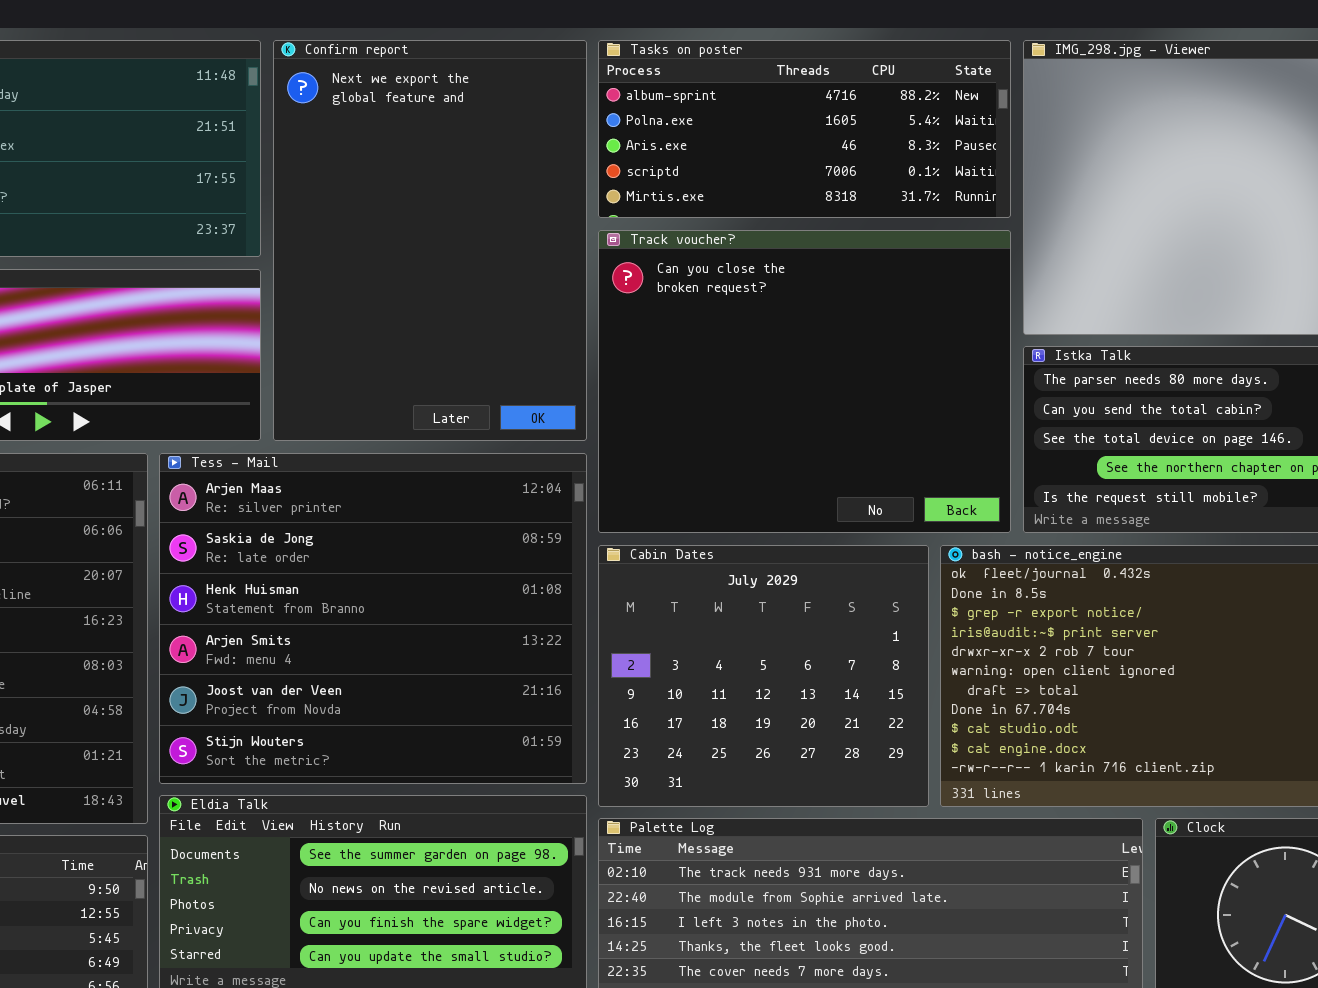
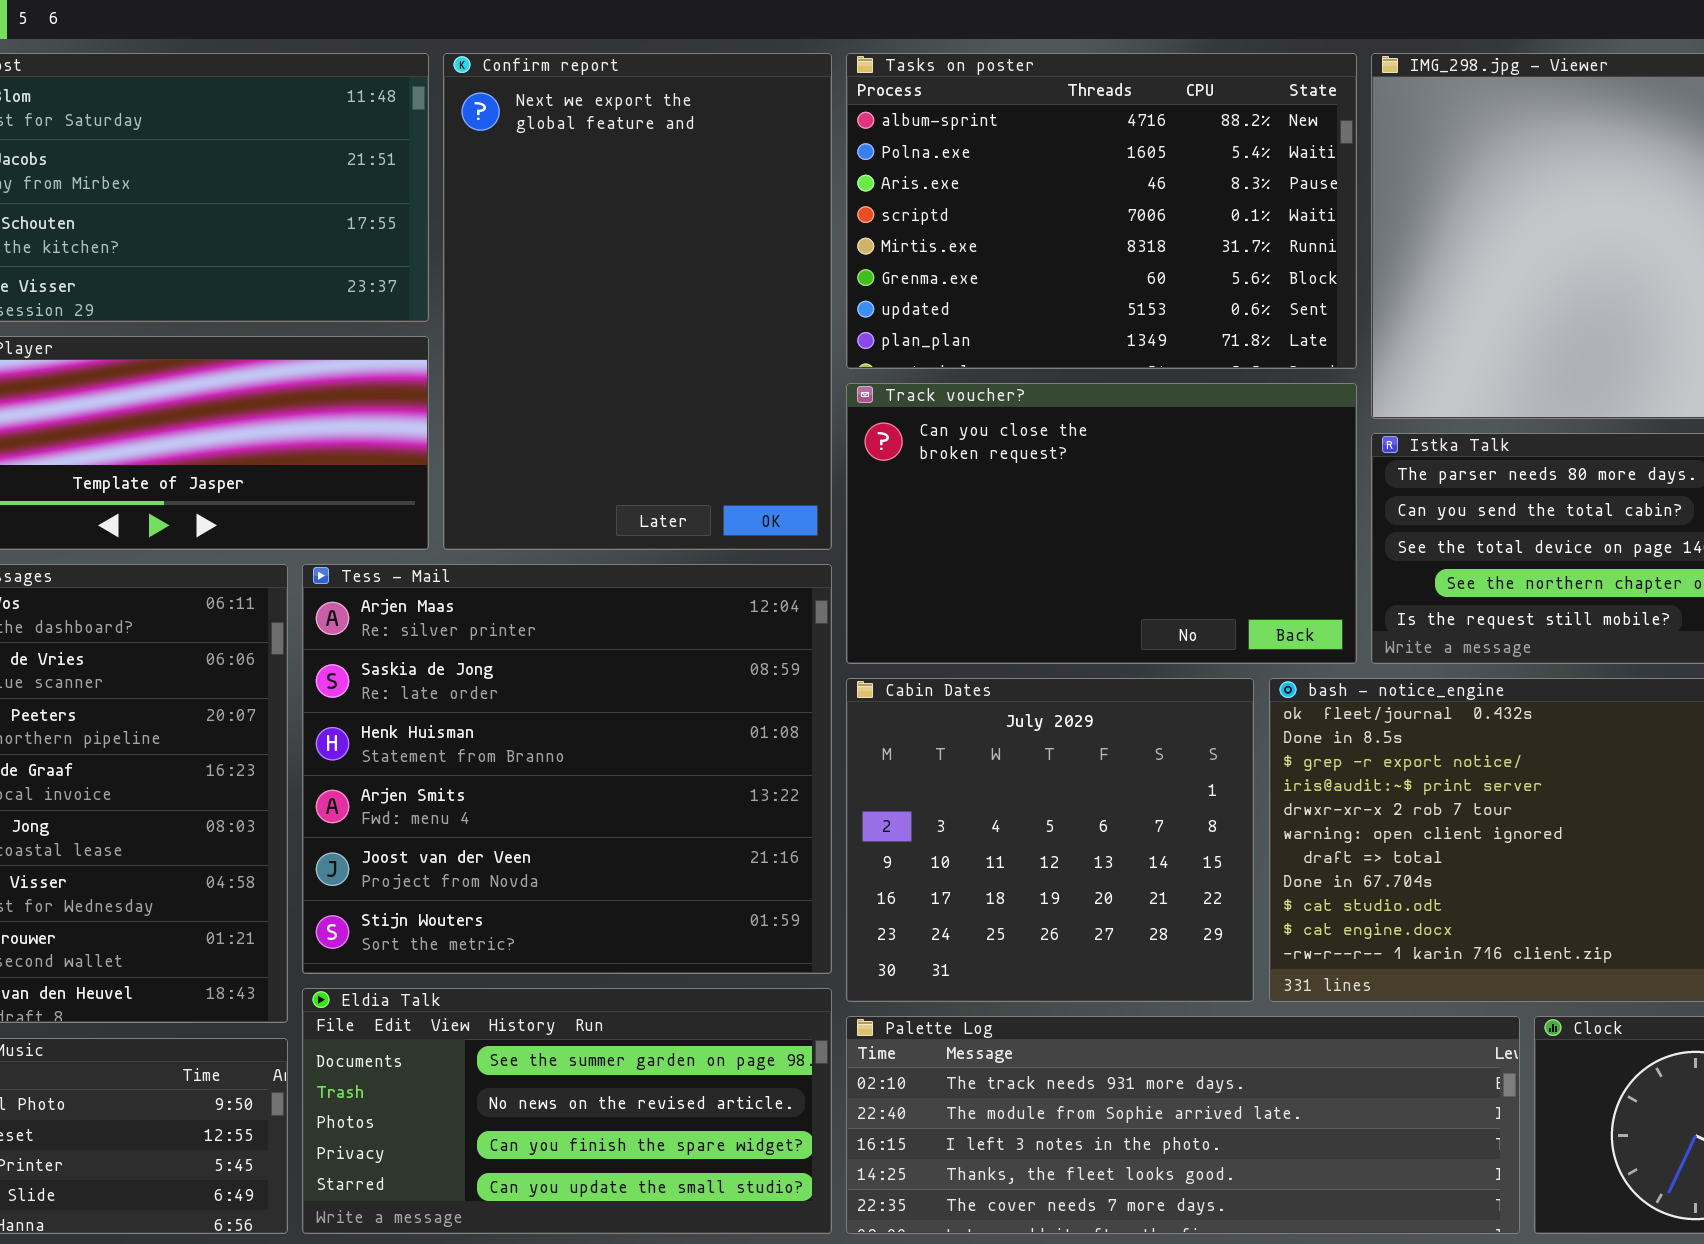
Tasks on poster: [598,40,1011,218] -> [846,53,1357,369], resized
Track voucher?: [598,230,1011,533] -> [846,383,1357,664], resized

